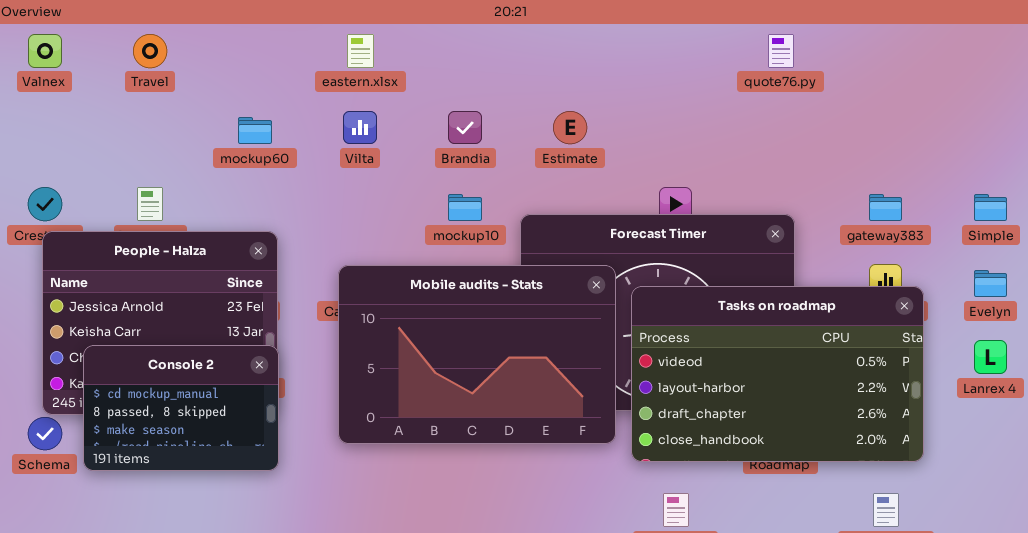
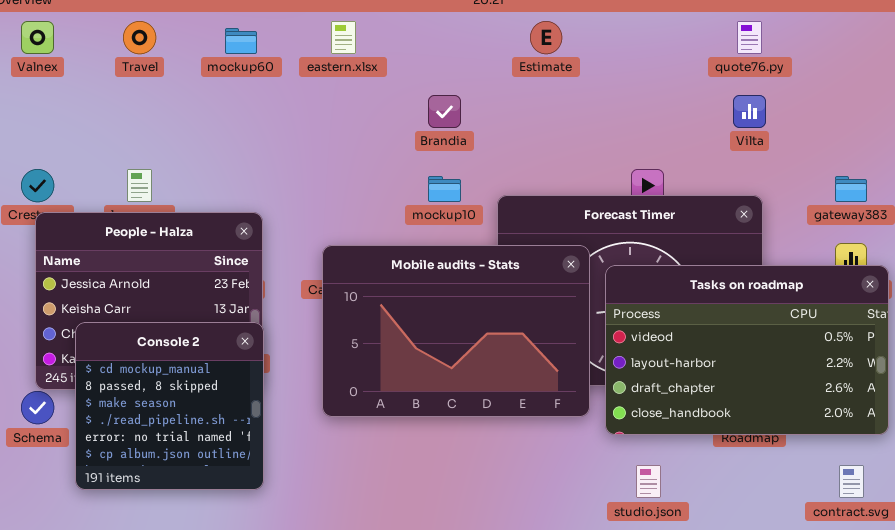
Vilta: [343,111,377,144] -> [733,95,766,128], moved
Estimate: [553,111,587,144] -> [530,21,562,54], moved
mockup60: [238,117,272,144] -> [225,28,257,54], moved
Console 2: [83,345,279,471] -> [75,322,264,490], resized

